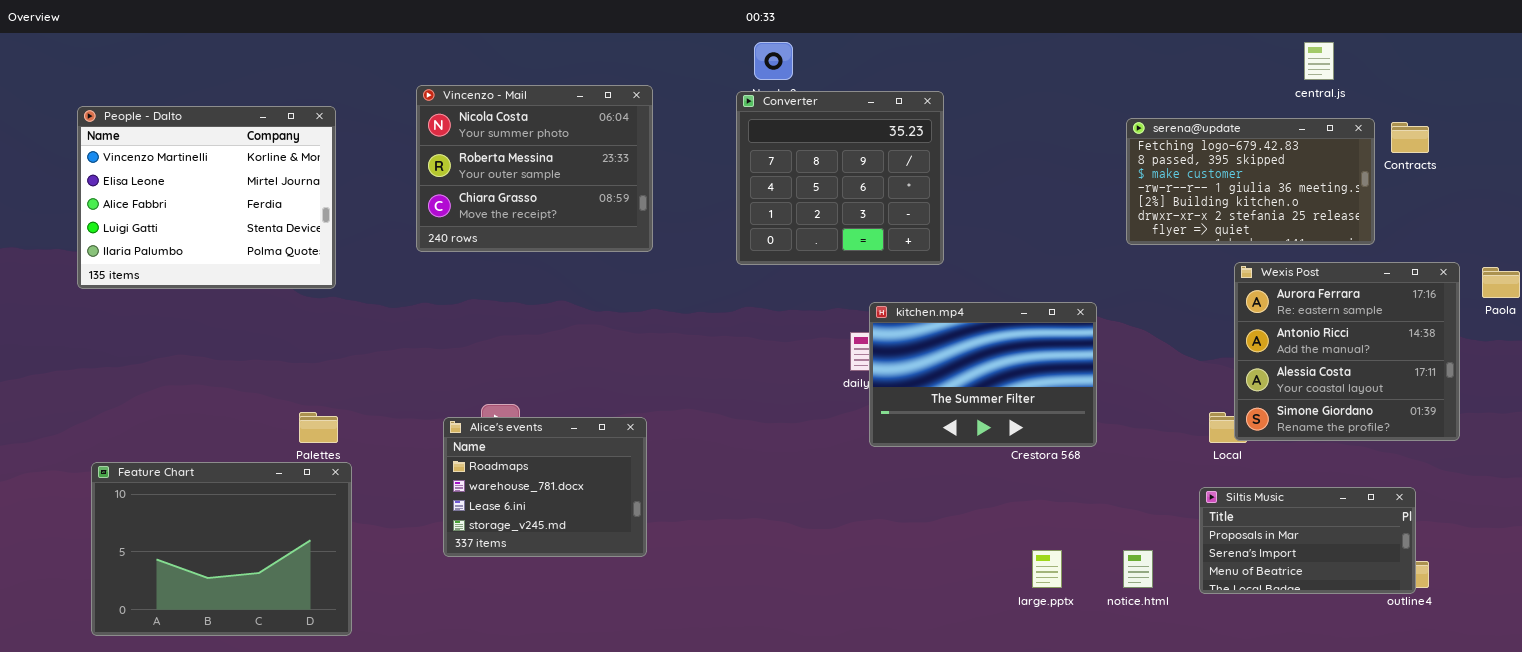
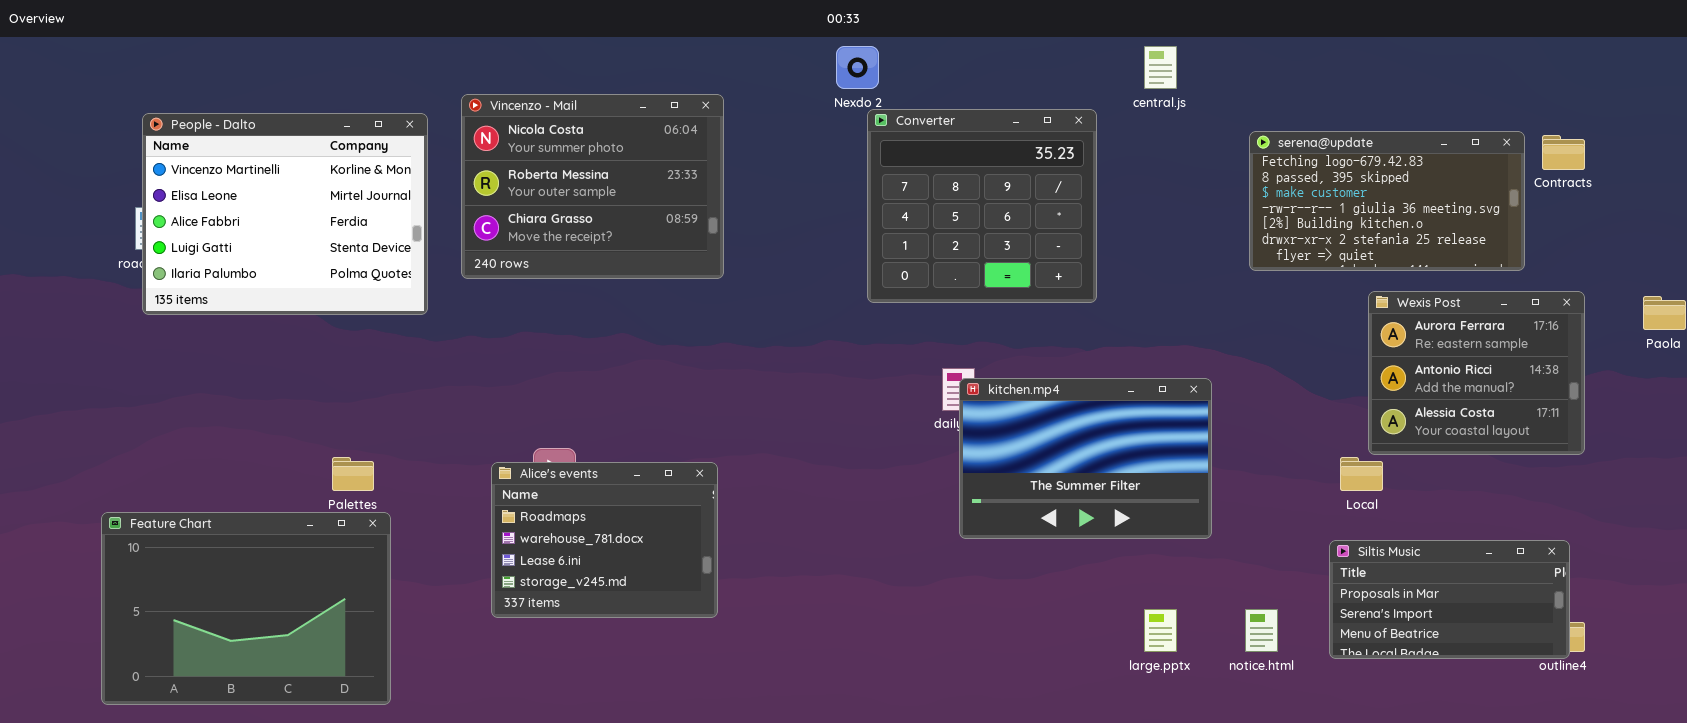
central.js: [1304,42,1334,80] -> [1144,46,1177,89], moved
Converter: [736,91,944,265] -> [867,109,1097,303], moved
People - Dalto: [77,106,336,289] -> [142,113,428,315], moved
Wexis Post: [1234,262,1460,441] -> [1368,291,1585,455], resized
kitchen.mp4: [869,302,1097,447] -> [959,378,1212,539], moved

